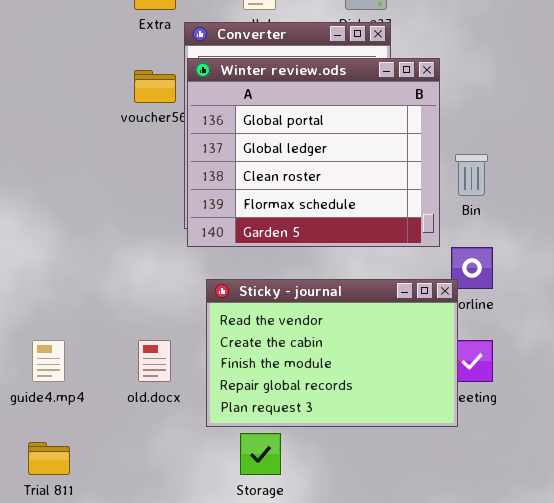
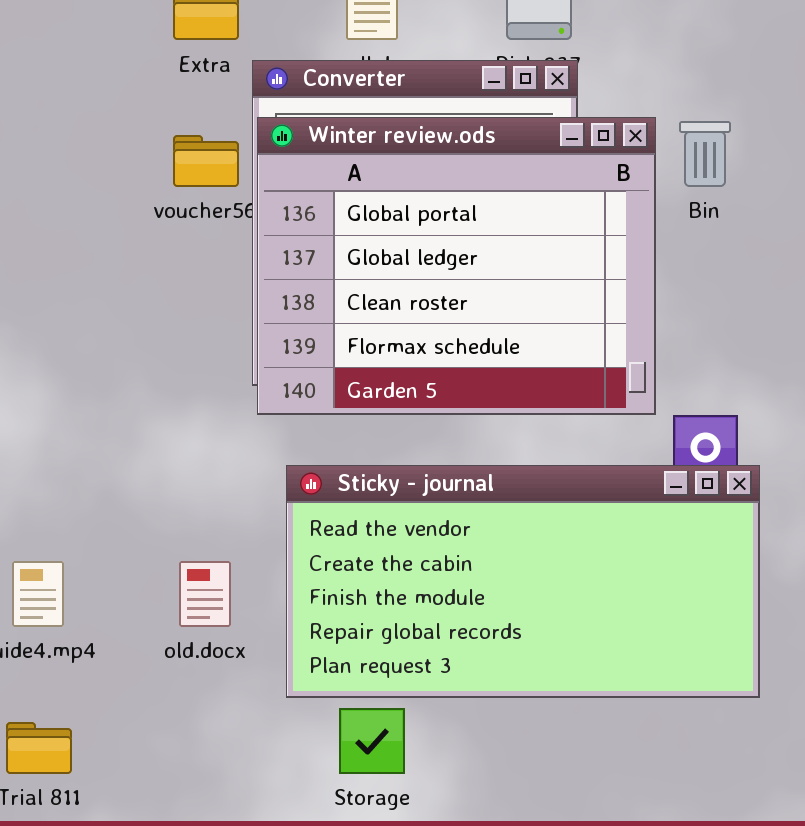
Bin: [455,154,488,196] -> [679,121,731,187], moved
Sticky - journal: [206,279,458,427] -> [286,465,760,698], resized

